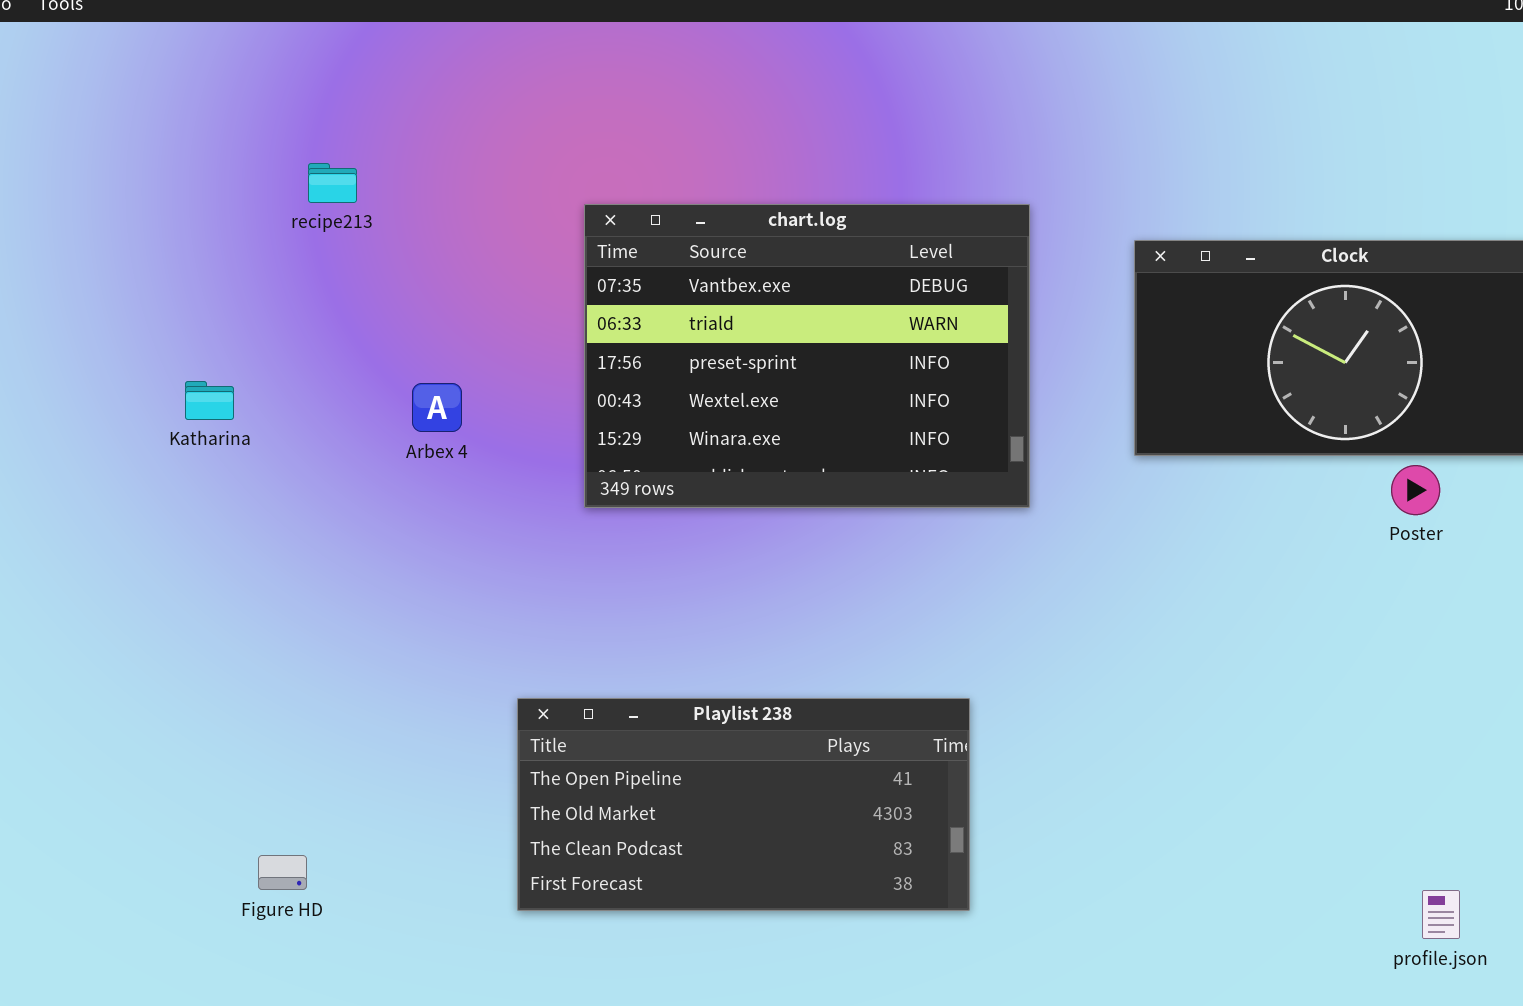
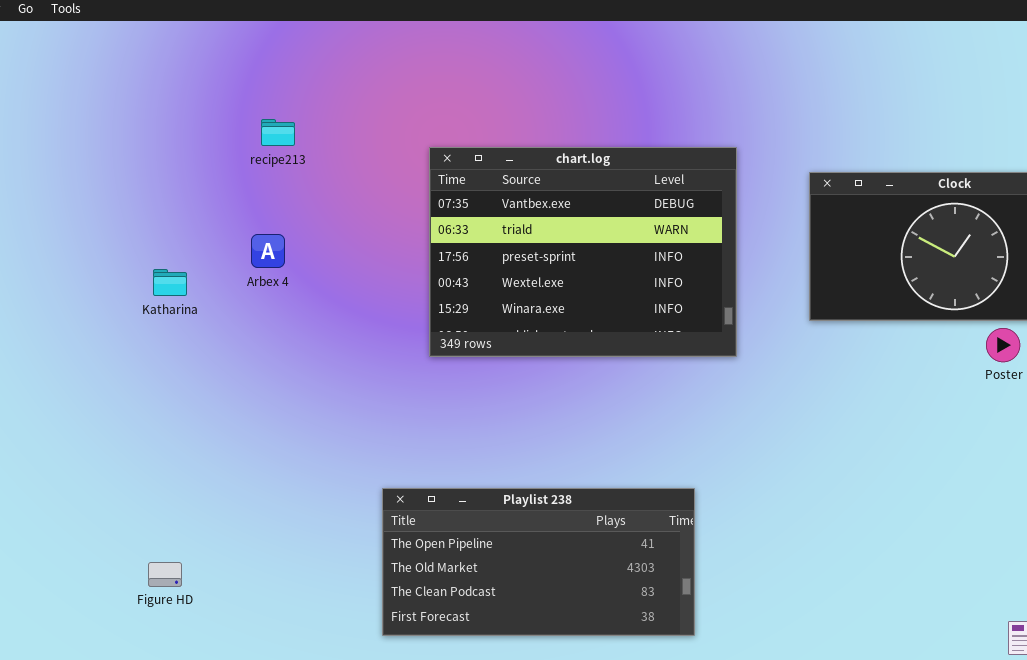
recipe213: [308,163,357,203] -> [261,119,295,146], moved
Arbex 4: [412,383,462,432] -> [251,234,285,268], moved
Figure HD: [258,855,307,890] -> [148,562,182,587], moved

